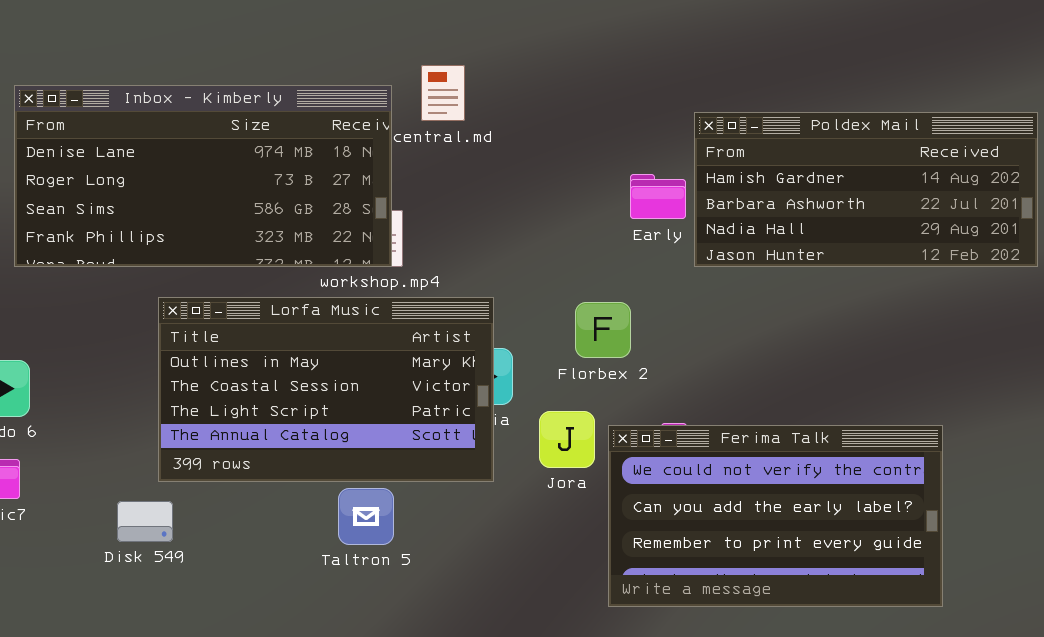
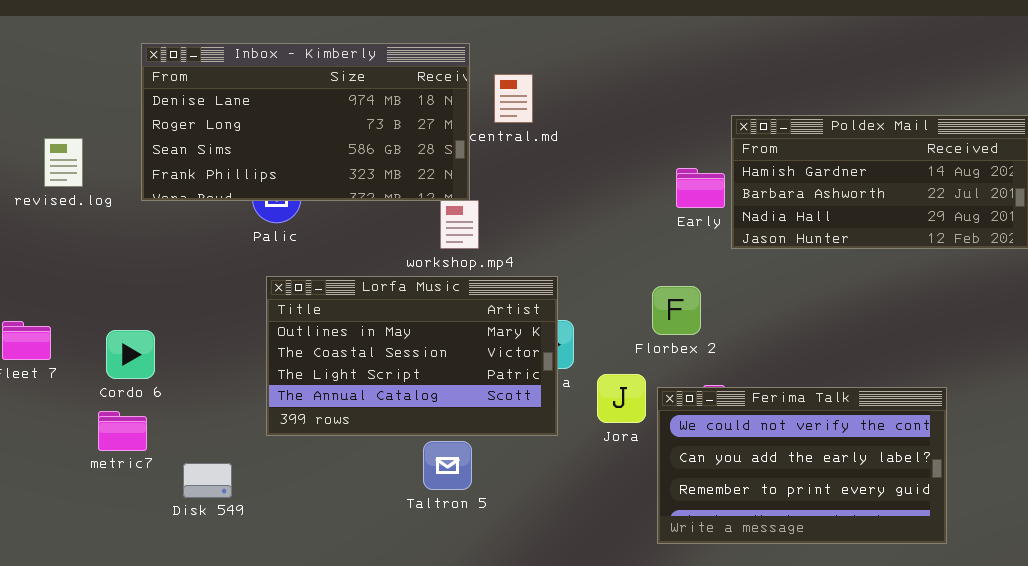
Inbox - Kimberly: [14,85,392,267] -> [141,43,470,201], moved
Florbex 2: [575,302,631,358] -> [652,286,701,335], moved
Disk 549: [117,501,173,542] -> [183,463,232,498], moved

